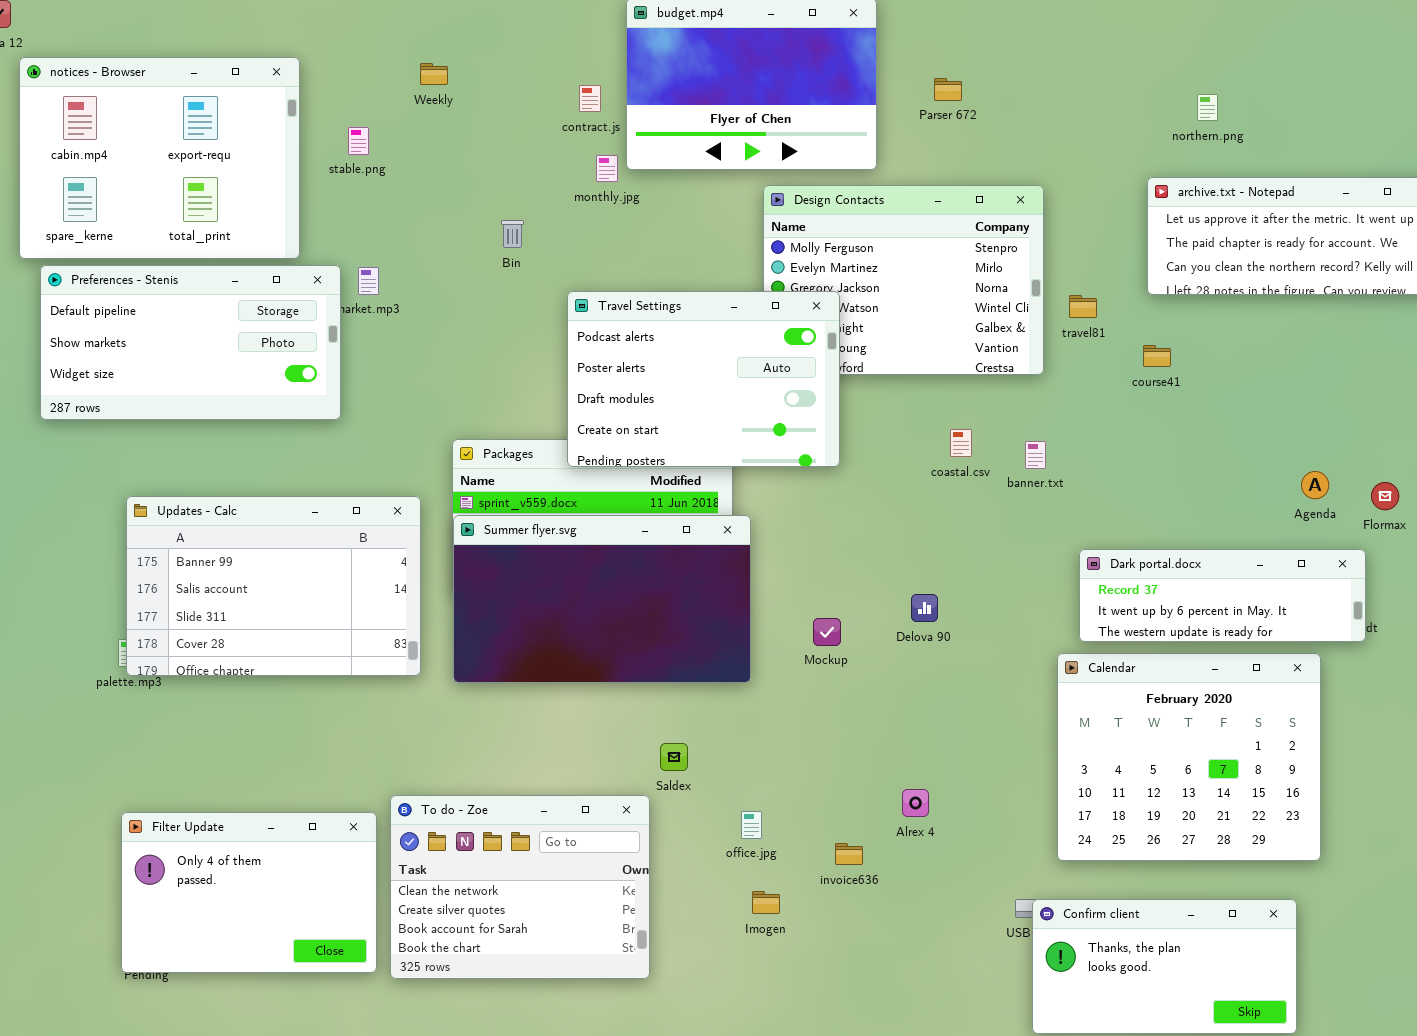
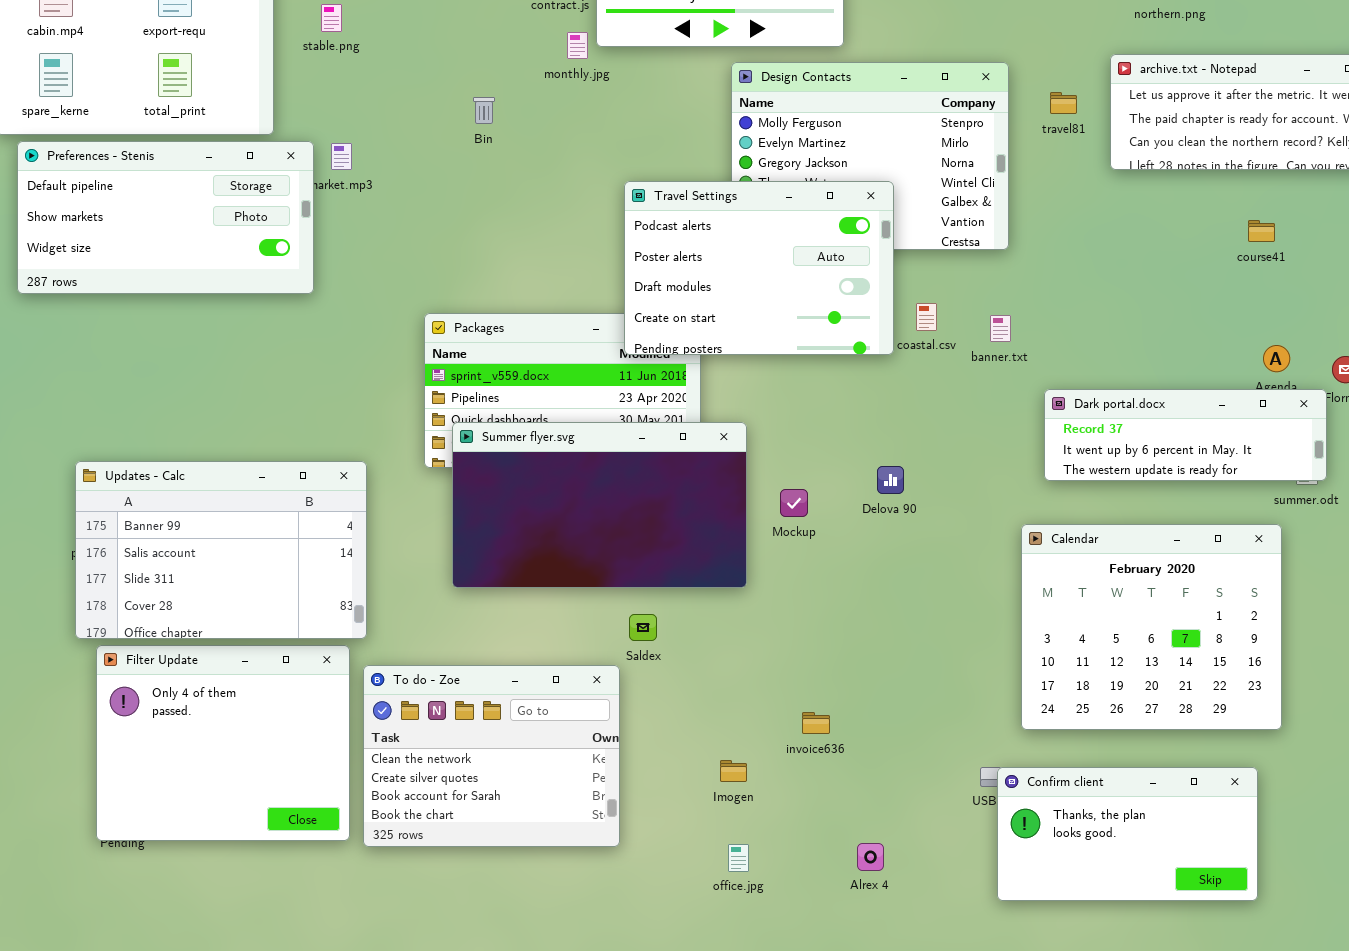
Travel Settings: [567,291,840,467] -> [624,181,894,355], moved
travel81: [1069,295,1097,318] -> [1050,92,1077,114], moved
course41: [1143,345,1171,367] -> [1248,220,1275,242], moved
Updates - Calc: [126,496,421,676] -> [75,461,367,639], moved
Summer flyer.svg: [453,515,751,683] -> [452,422,747,588], moved
Dark portal.docx: [1079,549,1366,642] -> [1044,389,1327,481], moved
Alrex 4: [902,789,929,817] -> [857,843,884,871], moved
office.jpg: [741,811,762,839] -> [728,844,749,872], moved
Filter Update: [121,812,377,973] -> [96,645,350,841], resized

